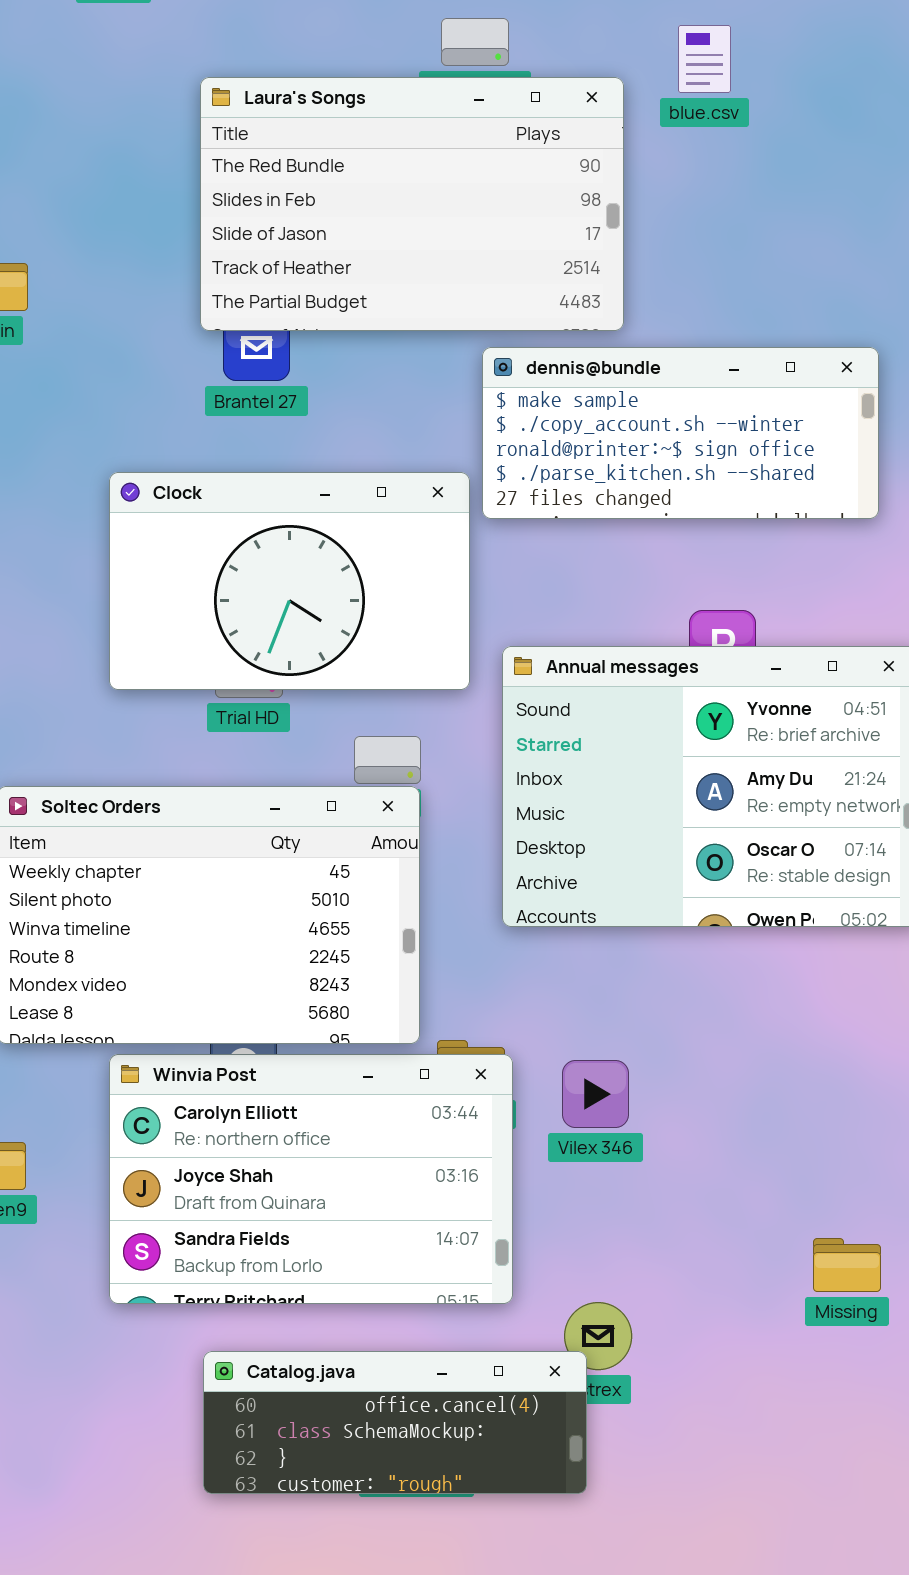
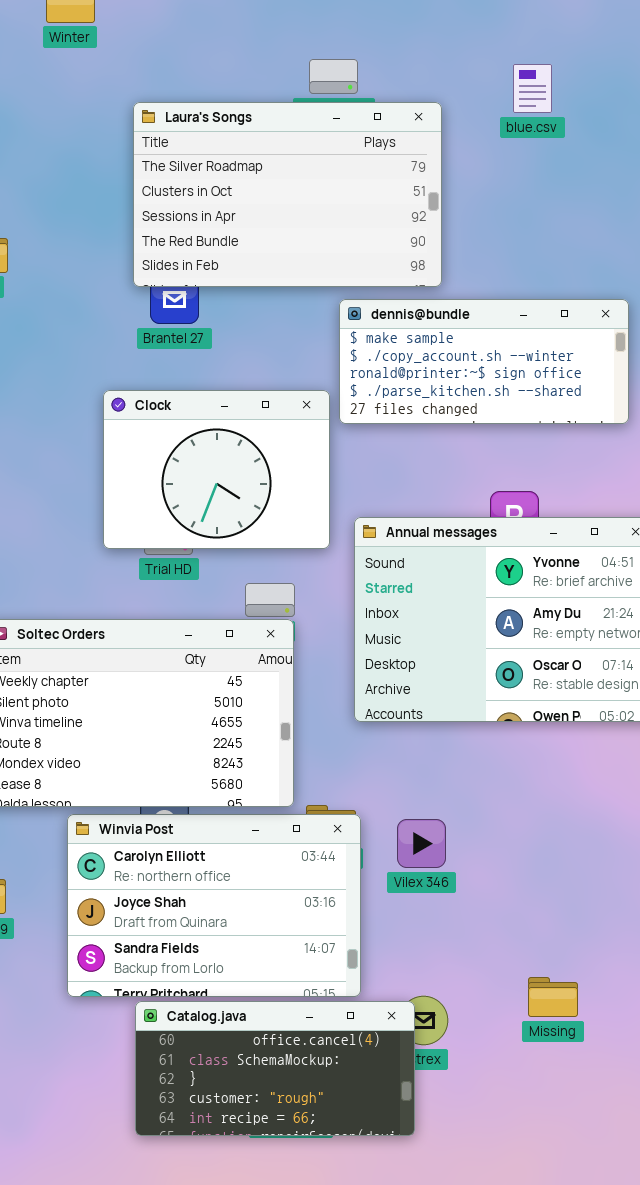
blue.csv: [678,25,731,93] -> [513,64,552,113], moved
Laura's Songs: [200,77,624,331] -> [133,102,442,287], scrolled up 3 rows
Clock: [109,472,470,690] -> [103,390,330,549], resized
Missing: [813,1238,881,1292] -> [528,977,578,1017], moved
Catalog.java: [203,1351,587,1494] -> [135,1001,415,1136], resized

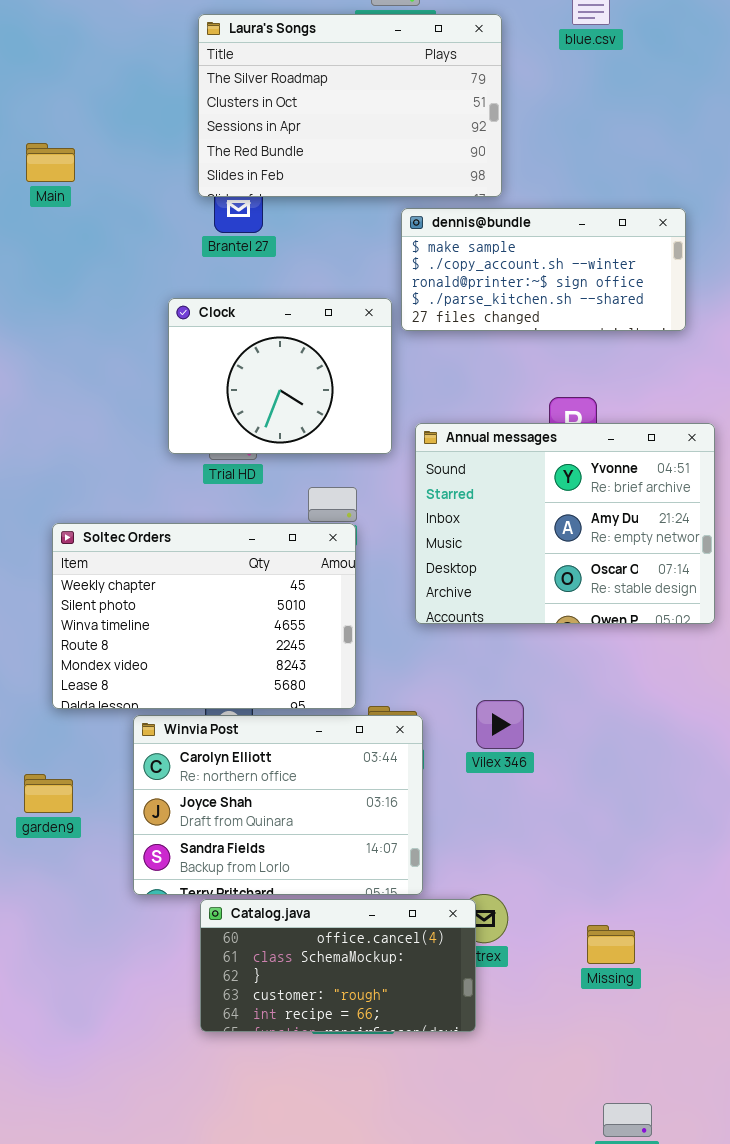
Vilex 346: [397,819,446,868] -> [476,700,524,749], moved
Missing: [528,977,578,1017] -> [587,925,635,964], moved

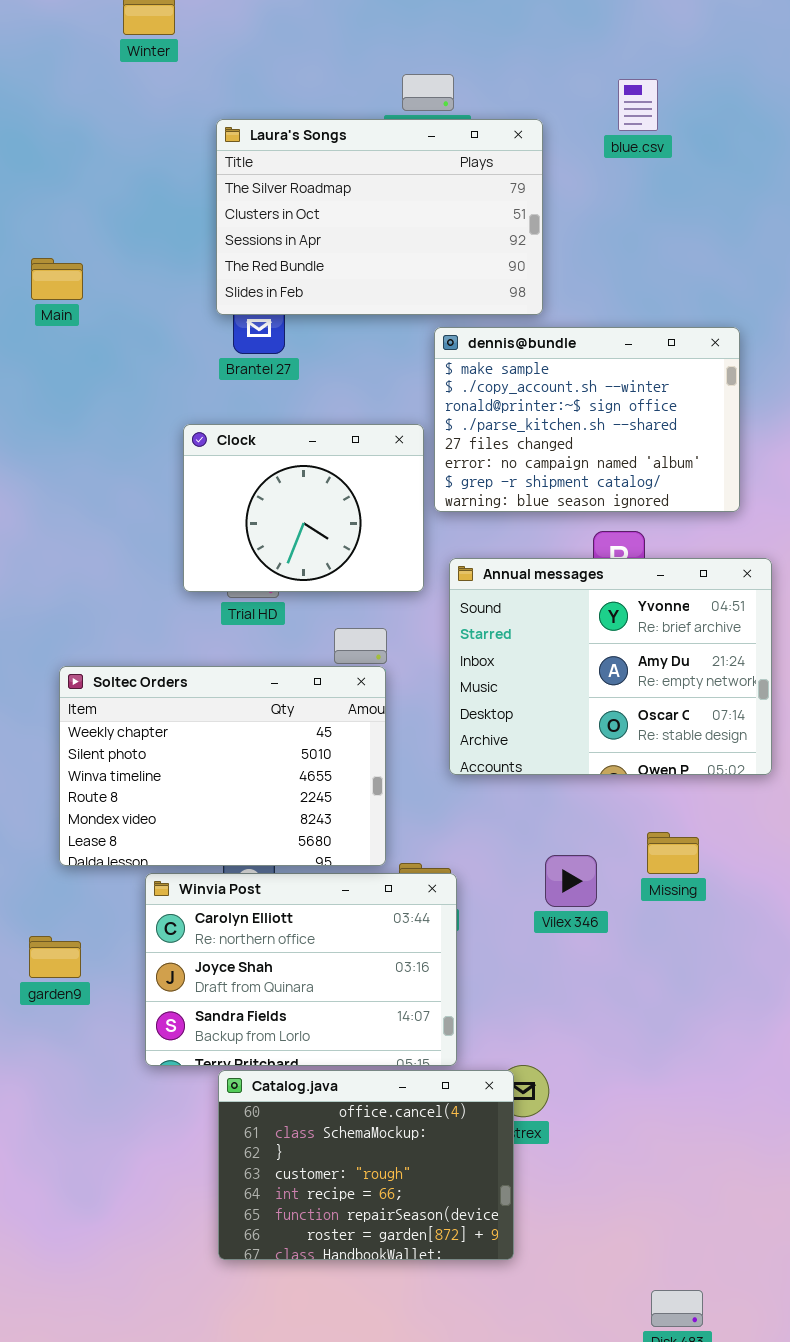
dennis@bundle: [401,208,686,331] -> [434,327,740,512], resized
Vilex 346: [476,700,524,749] -> [545,855,597,907], moved
Catalog.java: [200,899,476,1032] -> [218,1070,514,1260], resized
Missing: [587,925,635,964] -> [647,832,699,874], moved

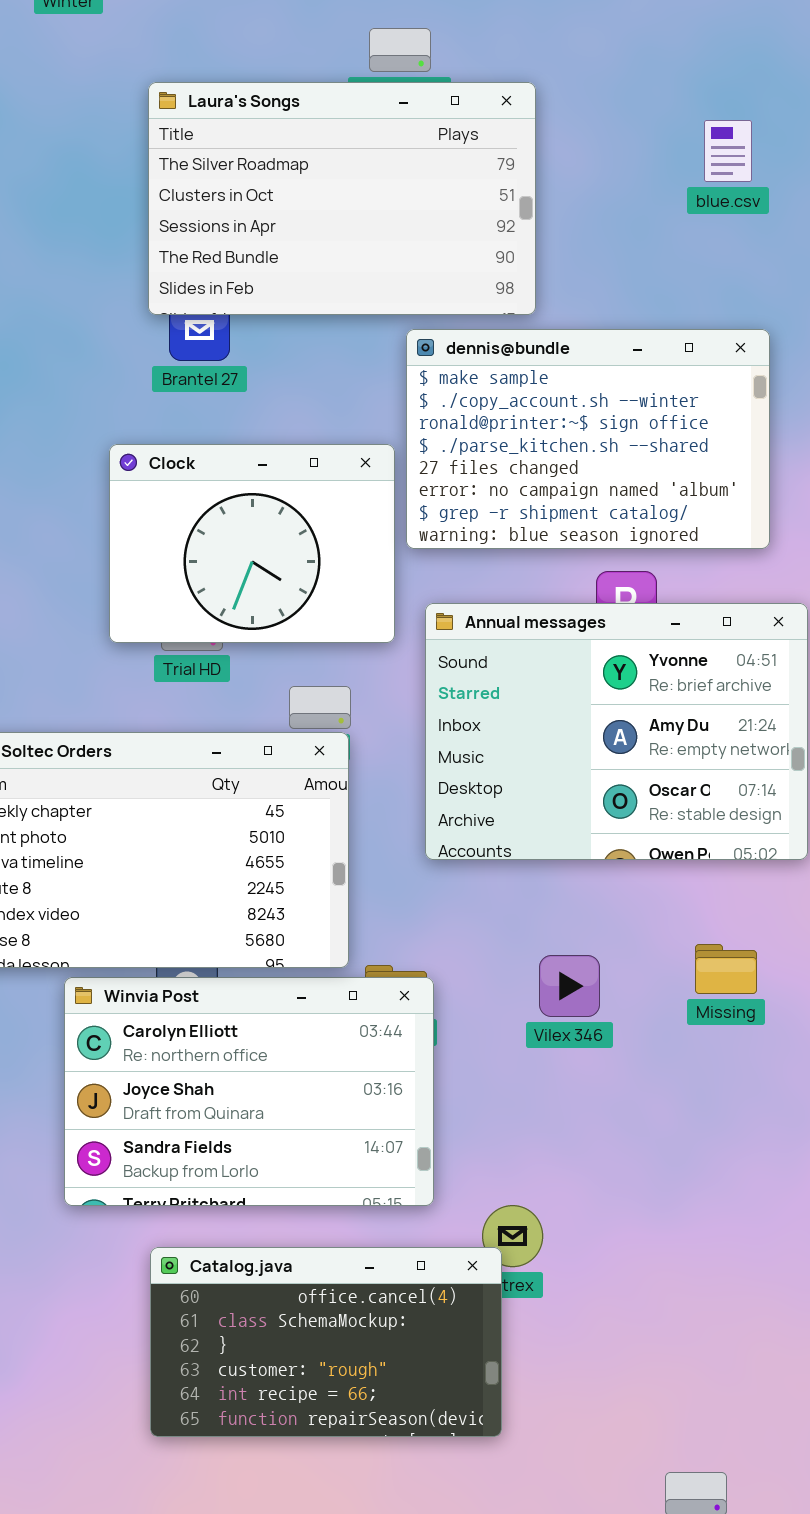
blue.csv: [618,79,658,131] -> [704,120,752,182], moved
Missing: [647,832,699,874] -> [695,944,757,994], moved
Catalog.java: [218,1070,514,1260] -> [150,1247,502,1437], resized

